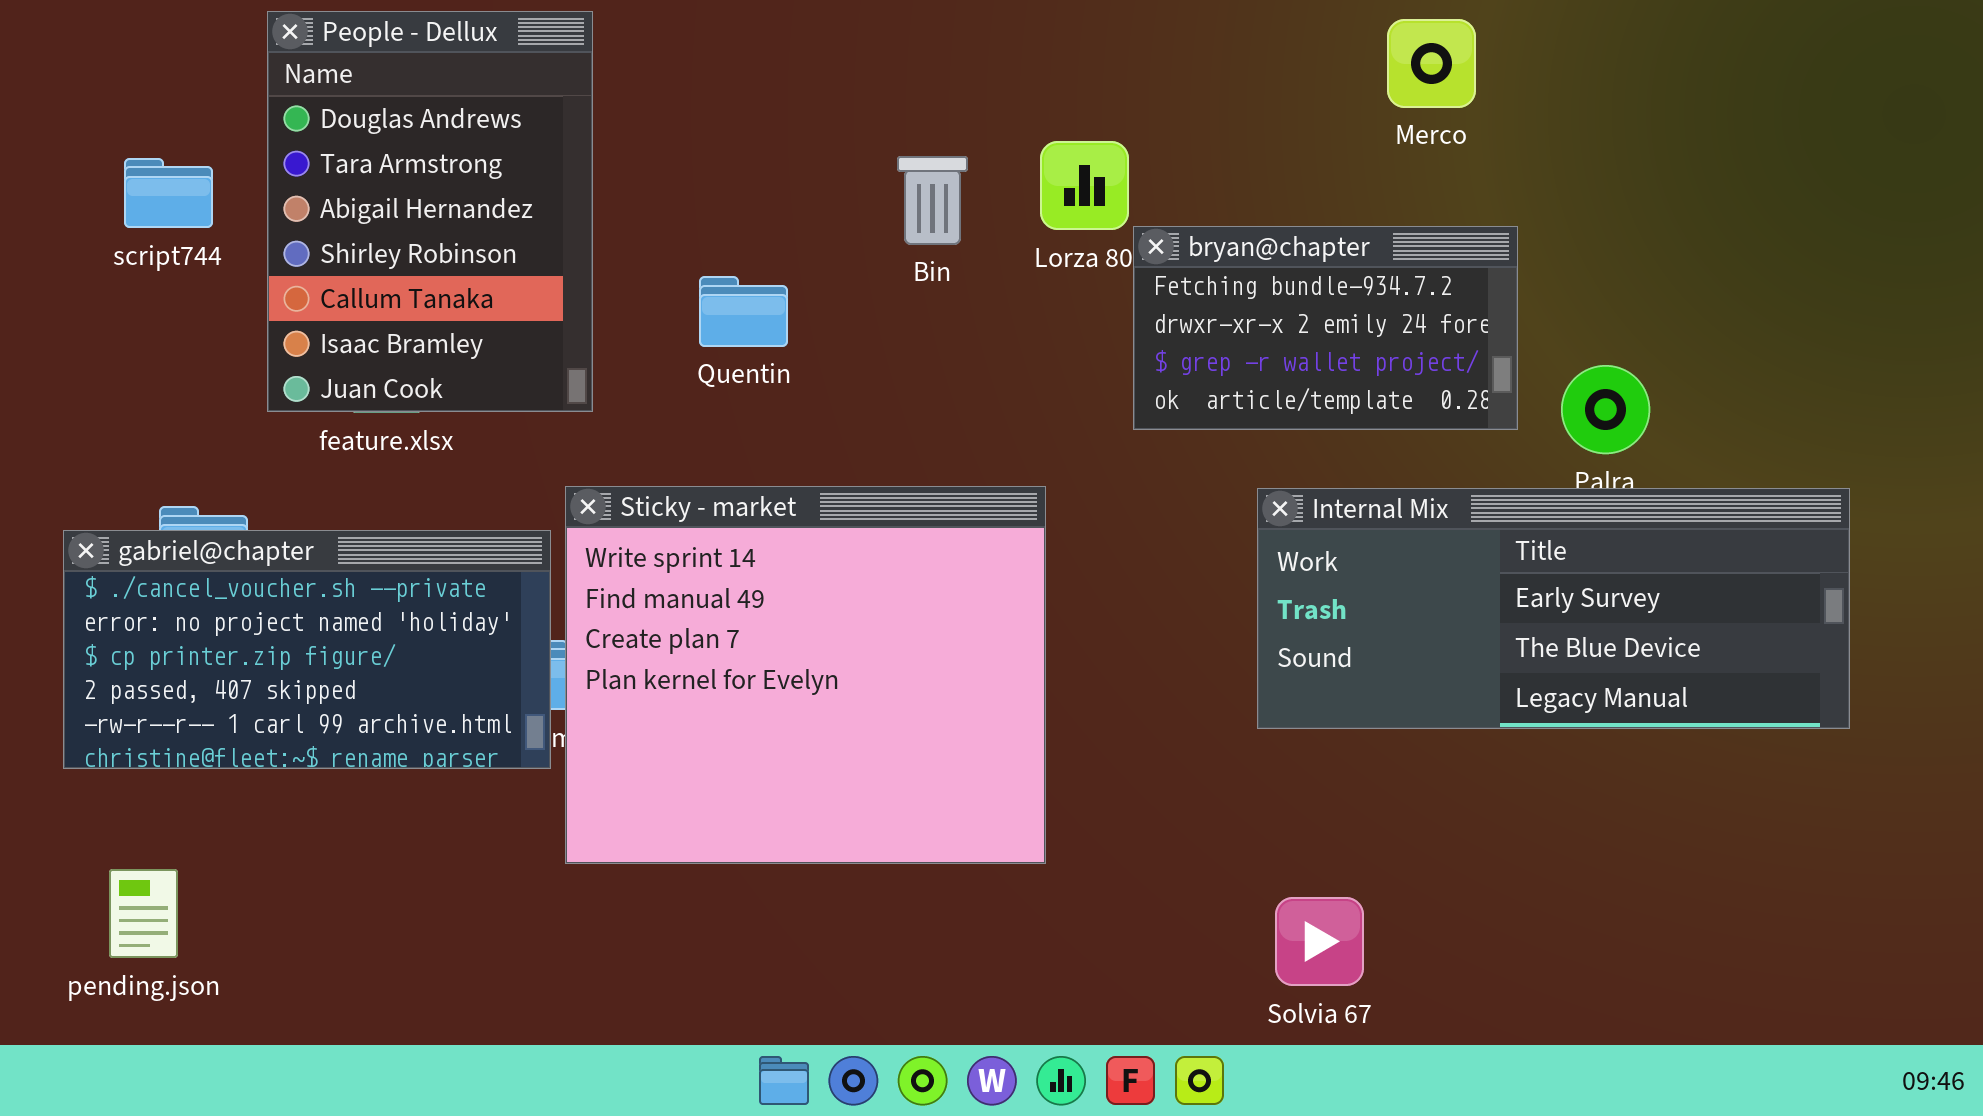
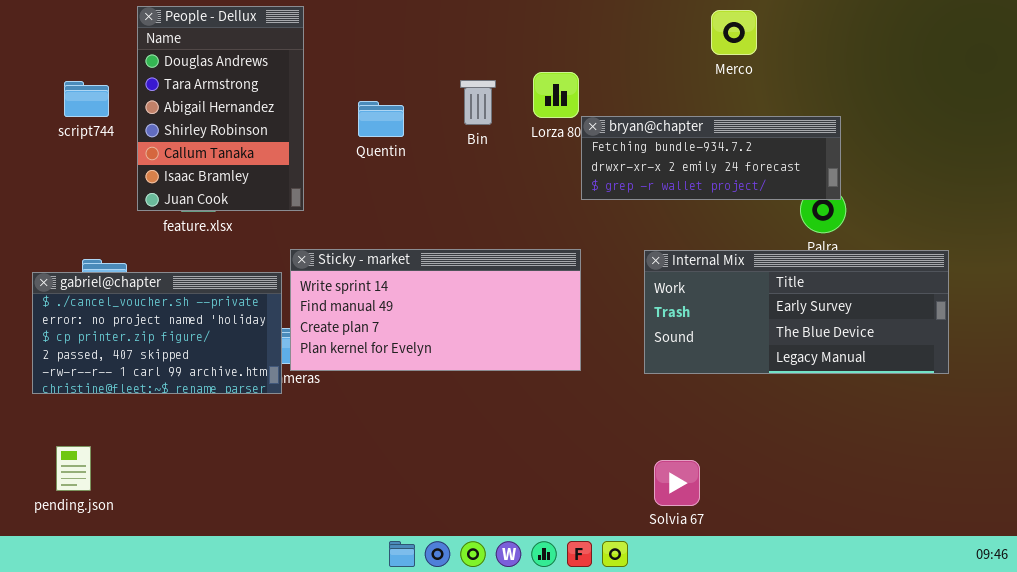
bryan@chapter: [1133,226,1518,430] -> [581,116,841,200], resized
Quentin: [699,276,788,347] -> [358,101,404,137], moved
Sticky - market: [565,486,1046,864] -> [290,249,581,371], resized

